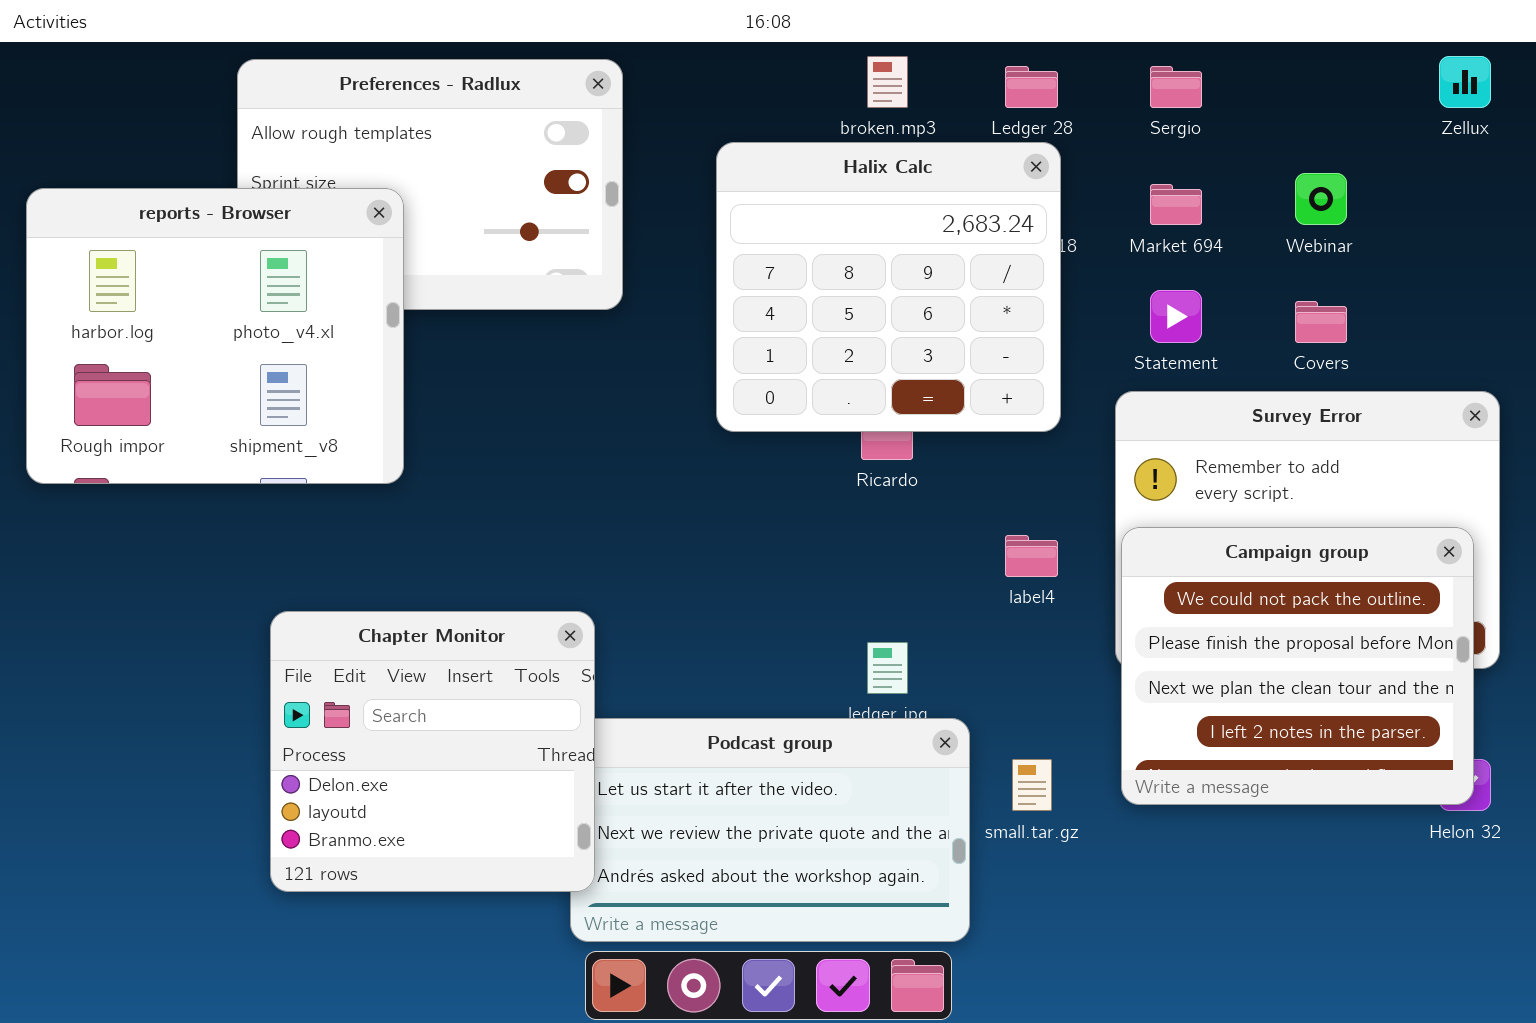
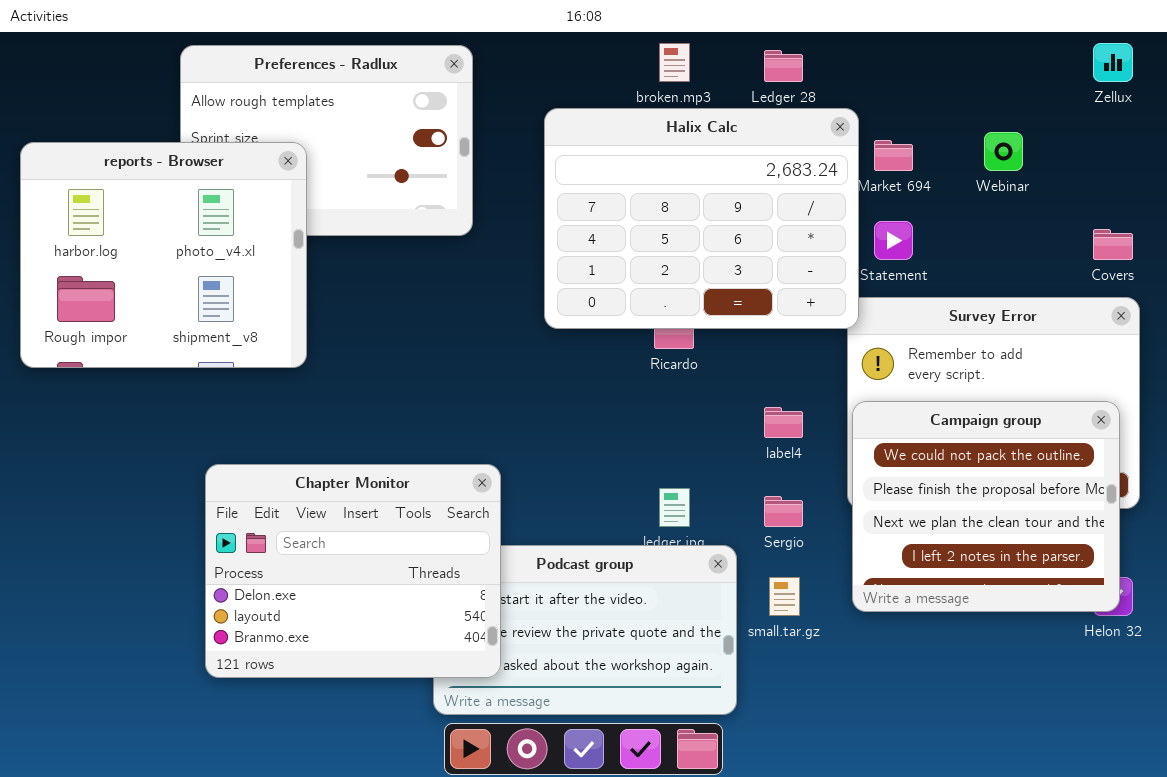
Sergio: [1150,66,1202,108] -> [764,496,803,527], moved
Halix Calc: [716,142,1061,432] -> [544,108,859,329], resized
Covers: [1295,301,1347,343] -> [1093,229,1133,260], moved
Chapter Monitor: [270,611,595,892] -> [205,464,501,678], resized

